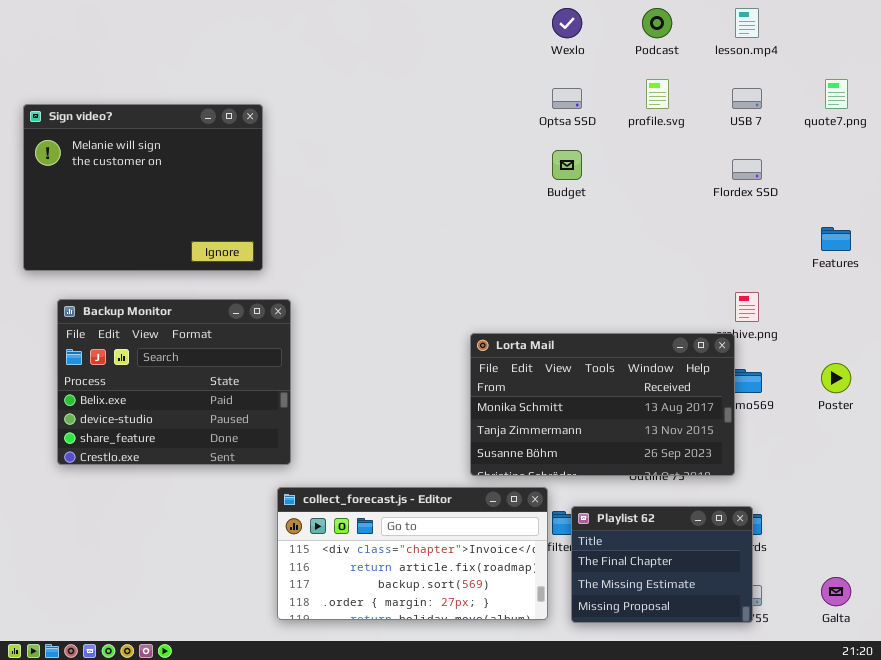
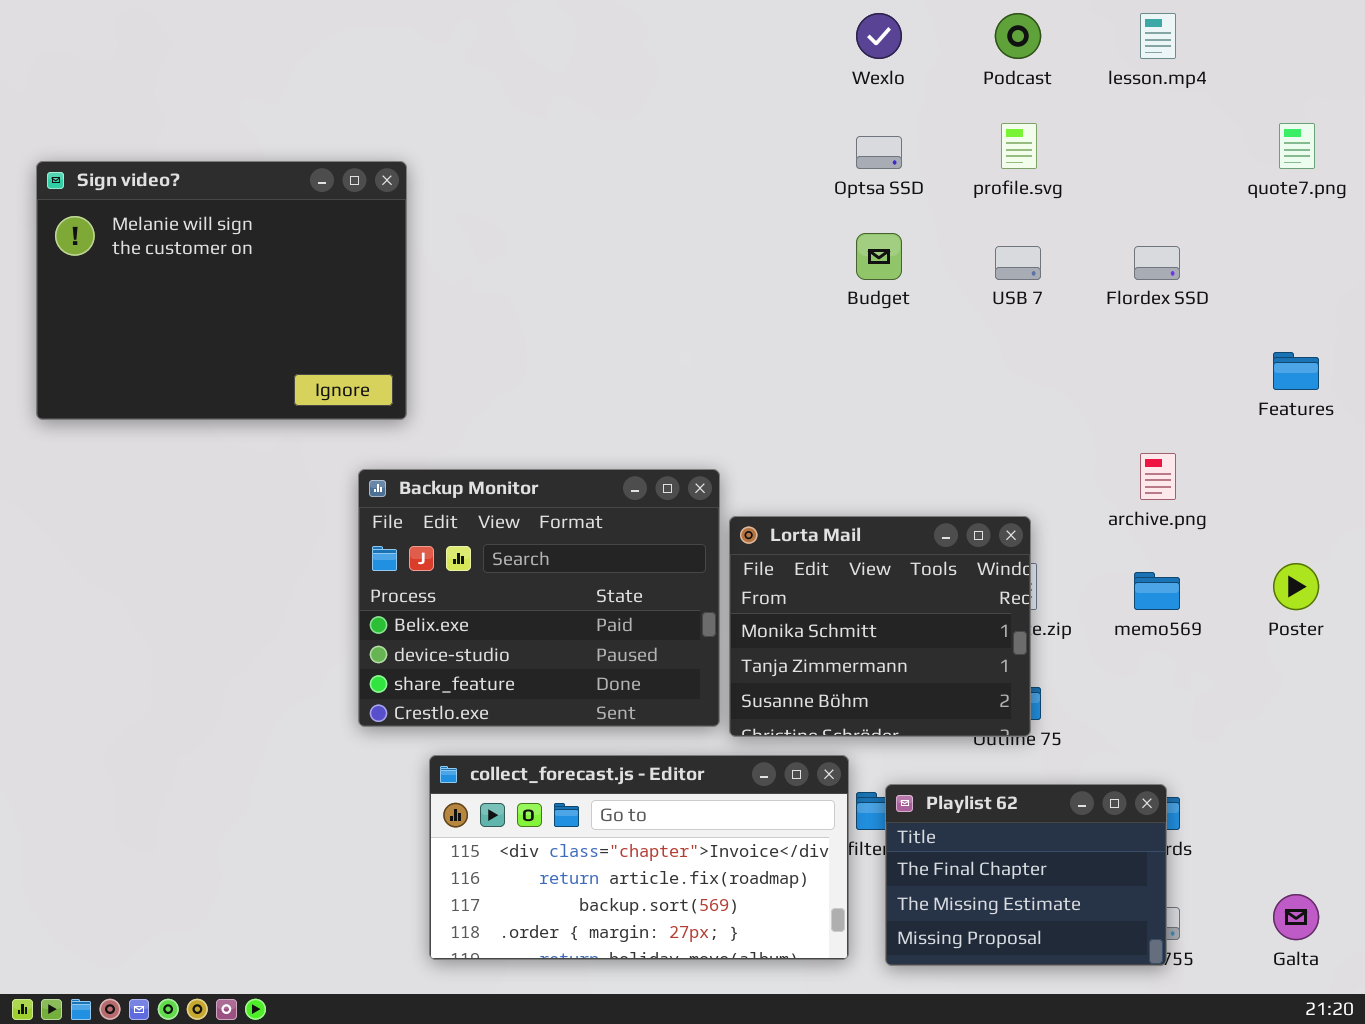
USB 7: [732,88,762,109] -> [995,246,1041,280], moved
Backup Monitor: [57,299,291,465] -> [358,469,720,727], moved
Lorta Mail: [470,333,735,476] -> [729,516,1031,737], resized

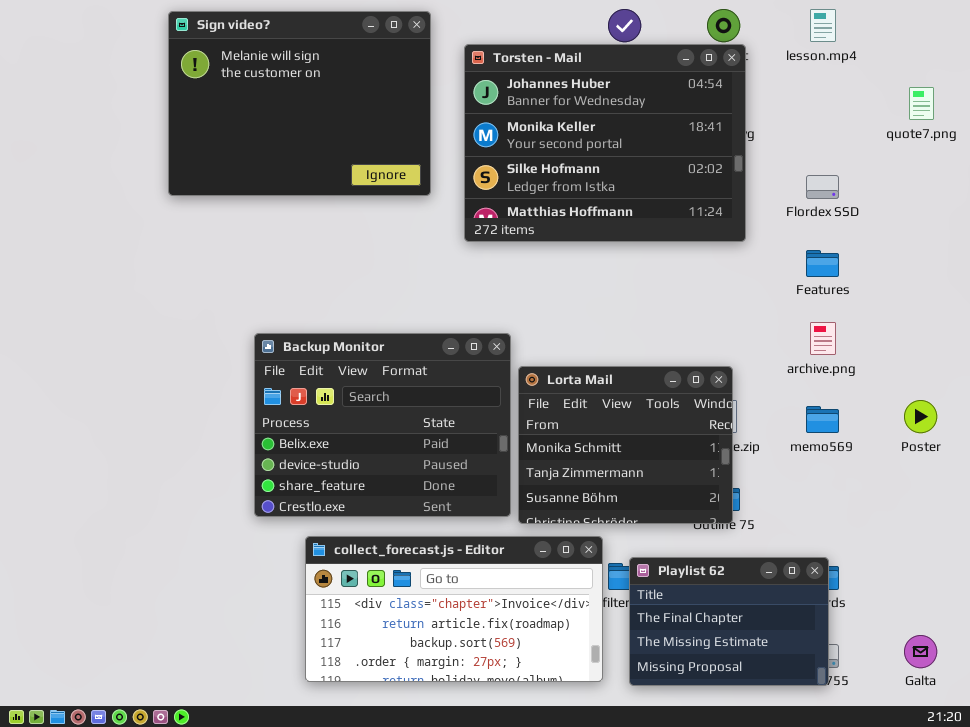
Torsten - Mail: none -> [464,44,746,242], opened
Sign video?: [36,161,407,420] -> [168,11,431,196], moved
Features: [1273,352,1319,390] -> [806,250,839,277], moved

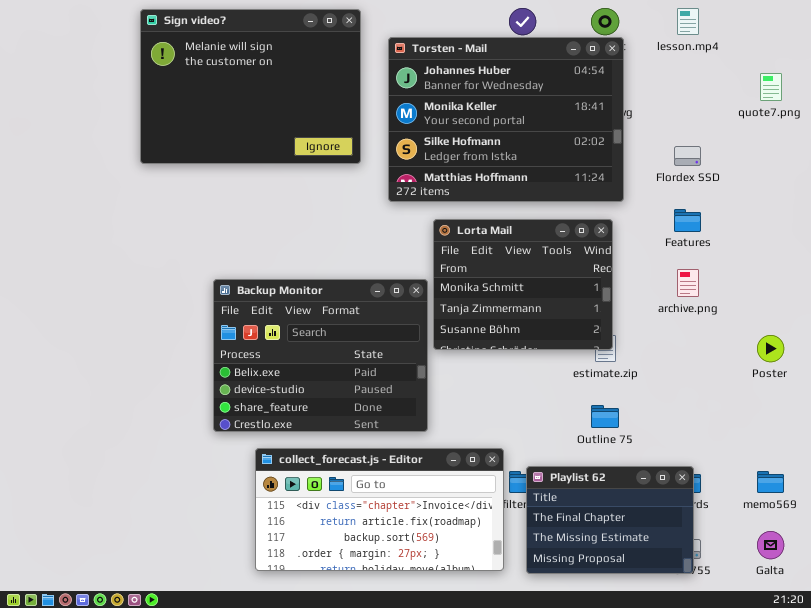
Lorta Mail: [518,366,733,524] -> [433,219,613,350], moved
memo569: [806,406,839,433] -> [757,471,784,493], moved

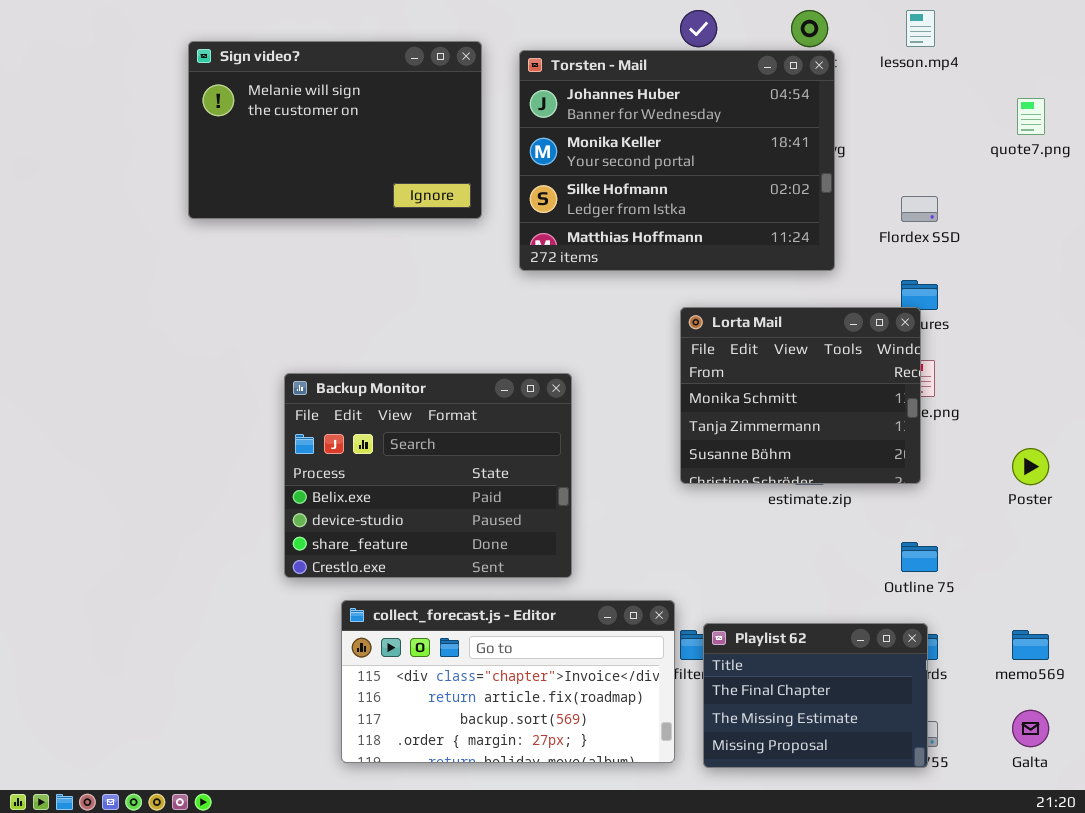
Sign video?: [140,9,361,164] -> [188,41,482,219], resized
Lorta Mail: [433,219,613,350] -> [680,307,921,484], moved
Outline 75: [591,405,619,428] -> [901,542,938,572], moved

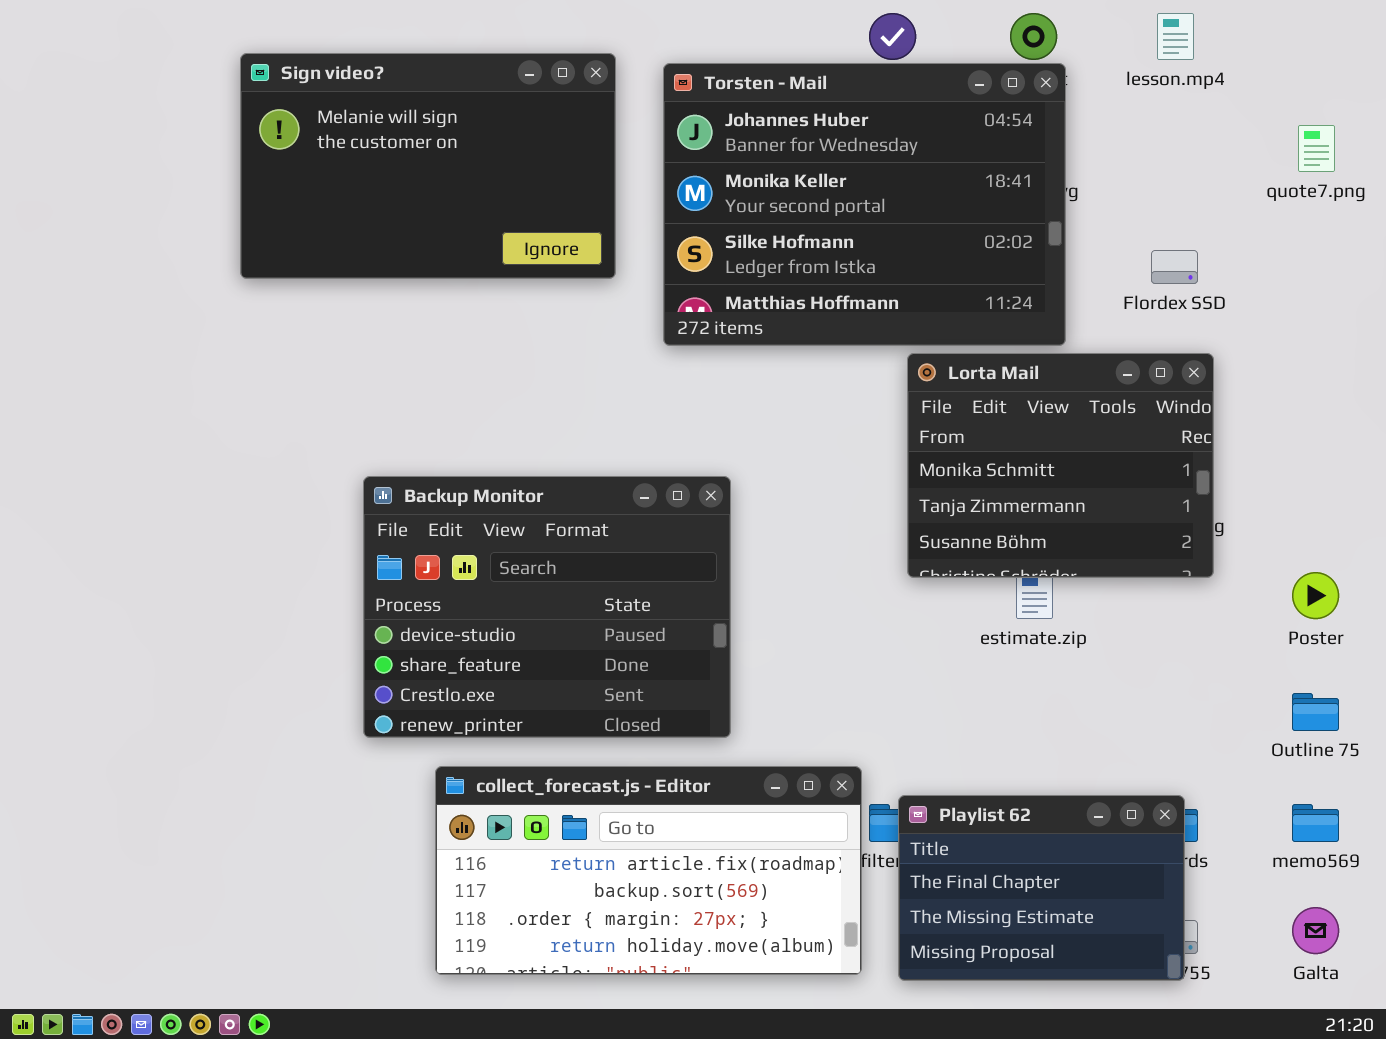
Lorta Mail: [680,307,921,484] -> [907,353,1214,578], moved
Backup Monitor: [284,373,572,578] -> [363,476,731,738], scrolled down 1 row
Outline 75: [901,542,938,572] -> [1292,693,1339,731], moved
collect_forecast.js - Editor: [341,600,675,763] -> [435,766,862,975], scrolled down 1 row

